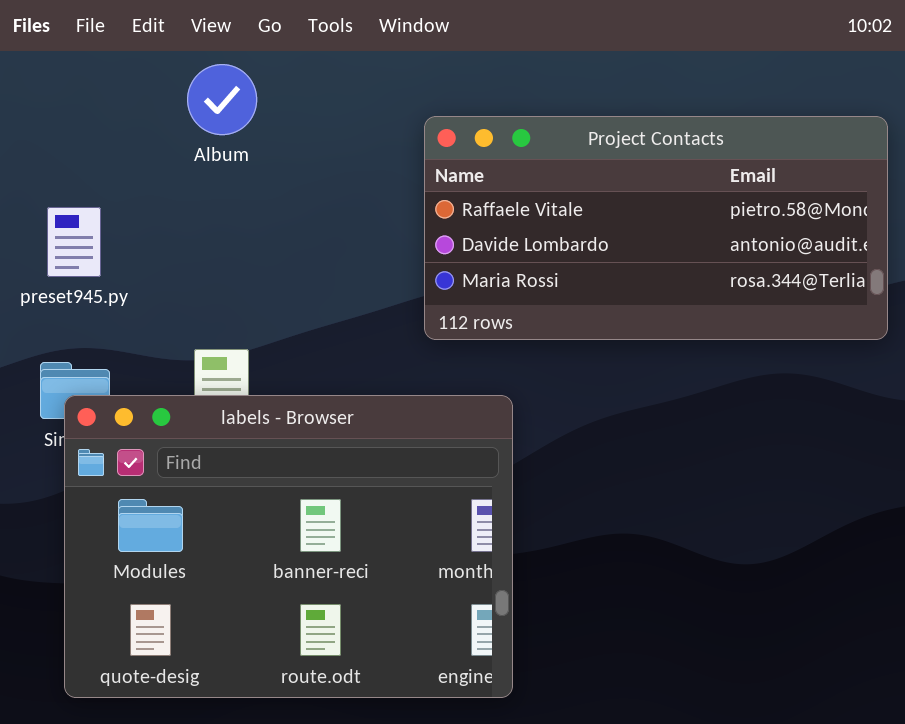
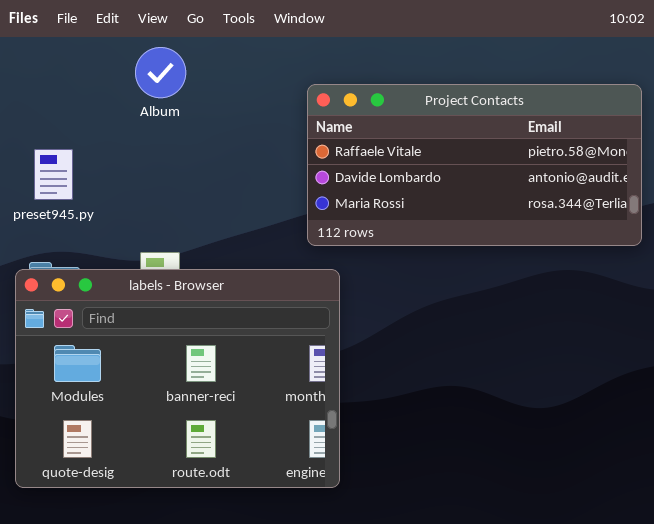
labels - Browser: [64,395,513,698] -> [15,269,340,488], moved

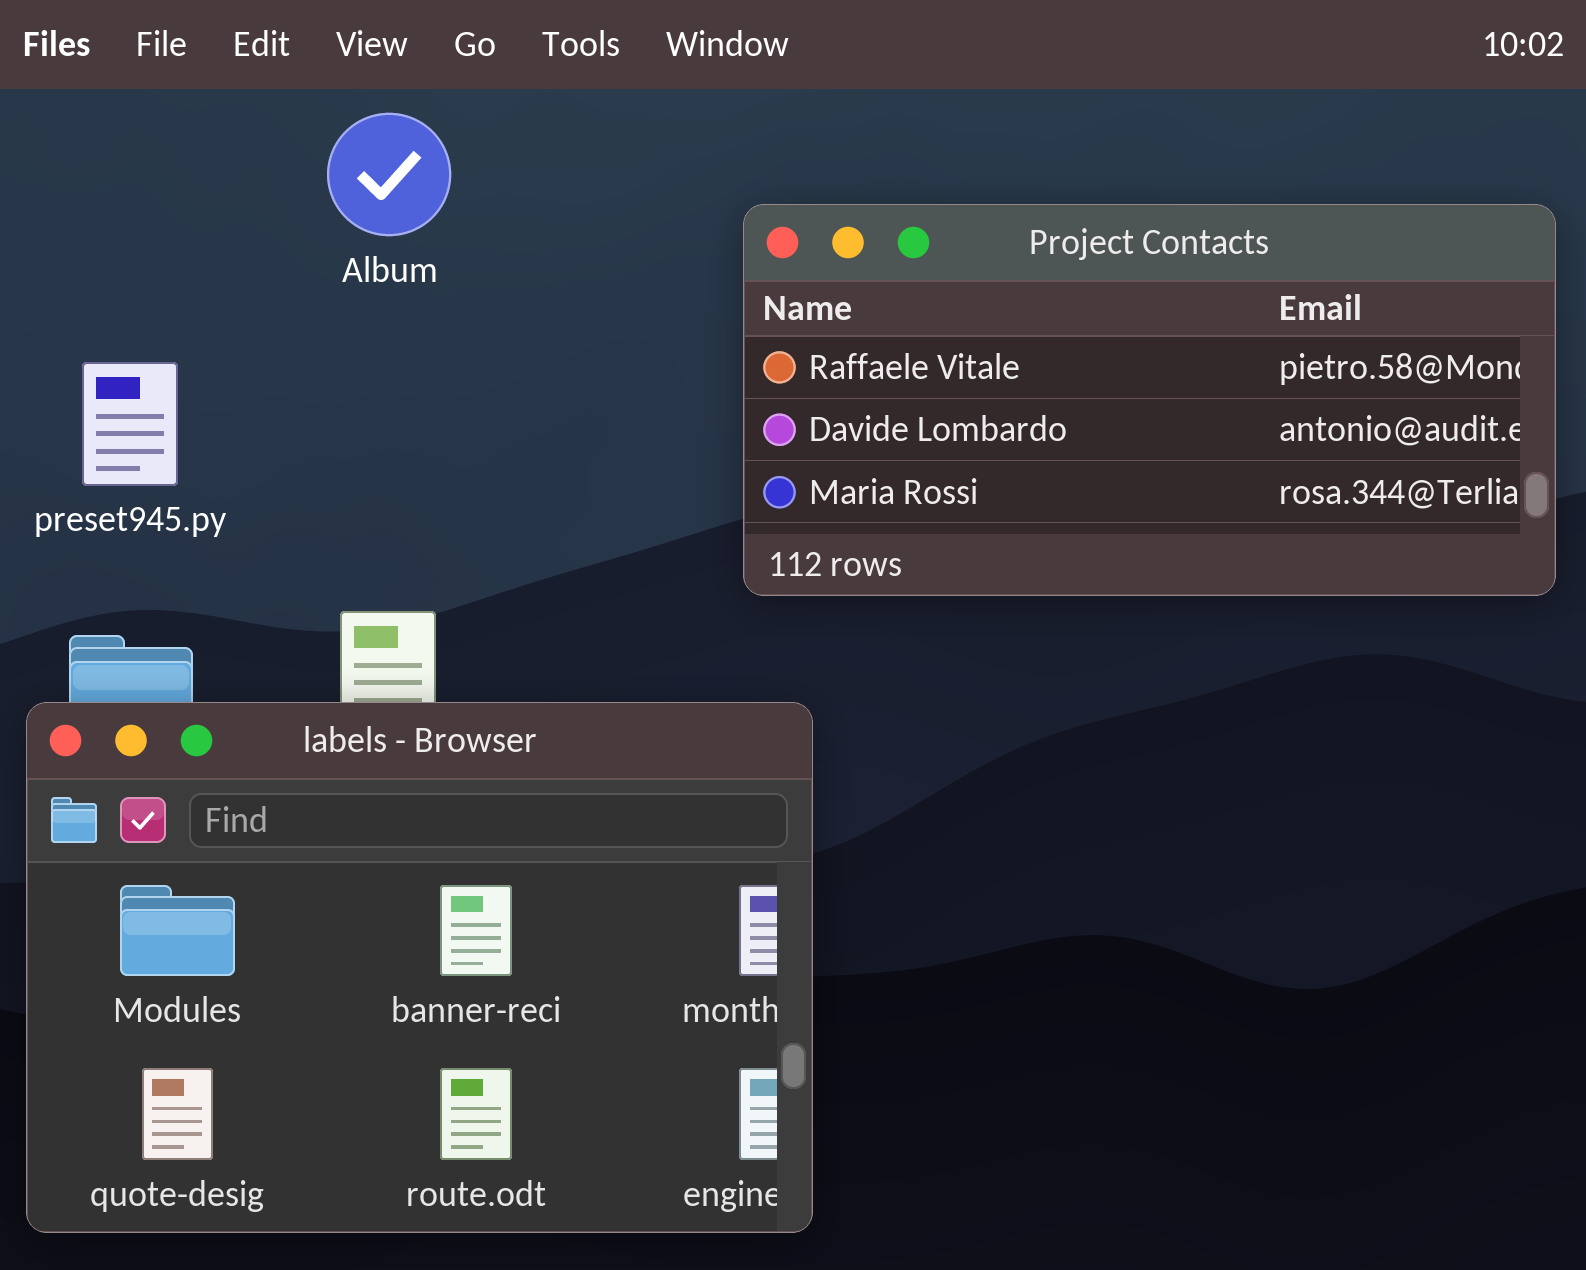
labels - Browser: [15,269,340,488] -> [26,702,813,1233], moved

